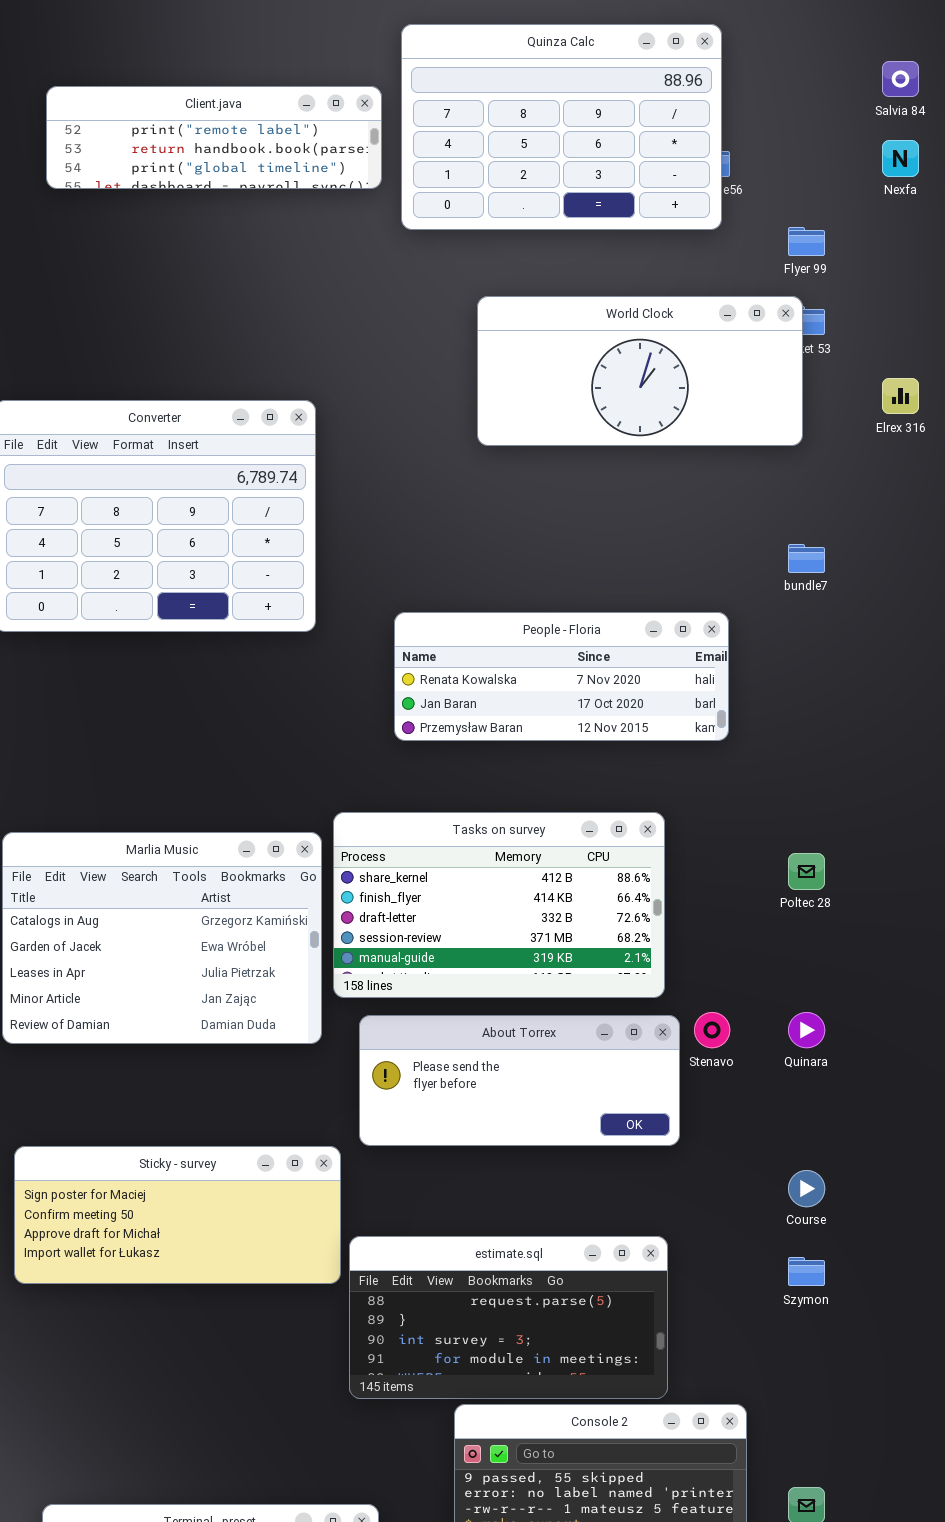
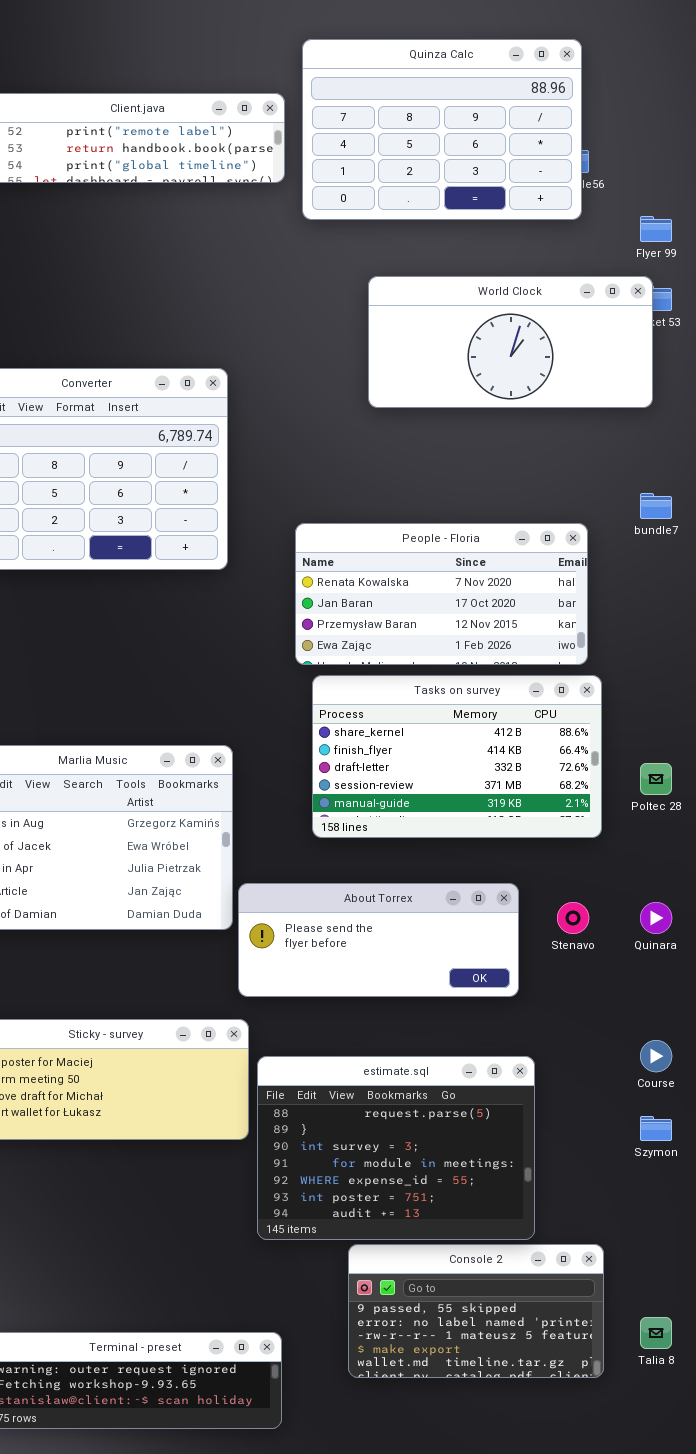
People - Floria: [394,612,729,741] -> [295,523,588,665], resized
Tasks on survey: [333,812,665,998] -> [312,675,602,838], moved
About Torrex: [359,1015,680,1146] -> [238,883,519,997], moved
estimate.sql: [349,1236,668,1399] -> [257,1056,535,1240], resized

